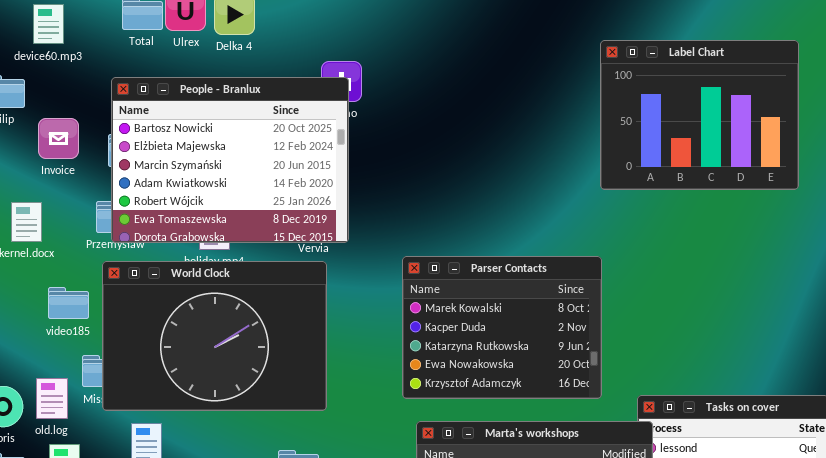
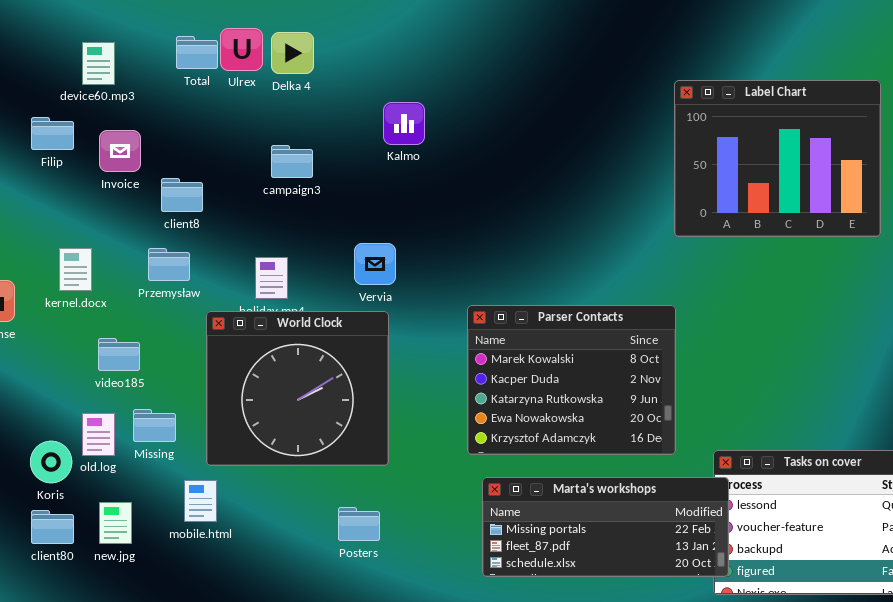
People - Branlux: [111,77,349,243] -> none, closed
Invoice: [38,118,79,159] -> [99,130,141,172], moved
World Clock: [102,261,327,411] -> [206,311,389,466], resized
old.log: [36,378,68,419] -> [82,413,115,456], moved

